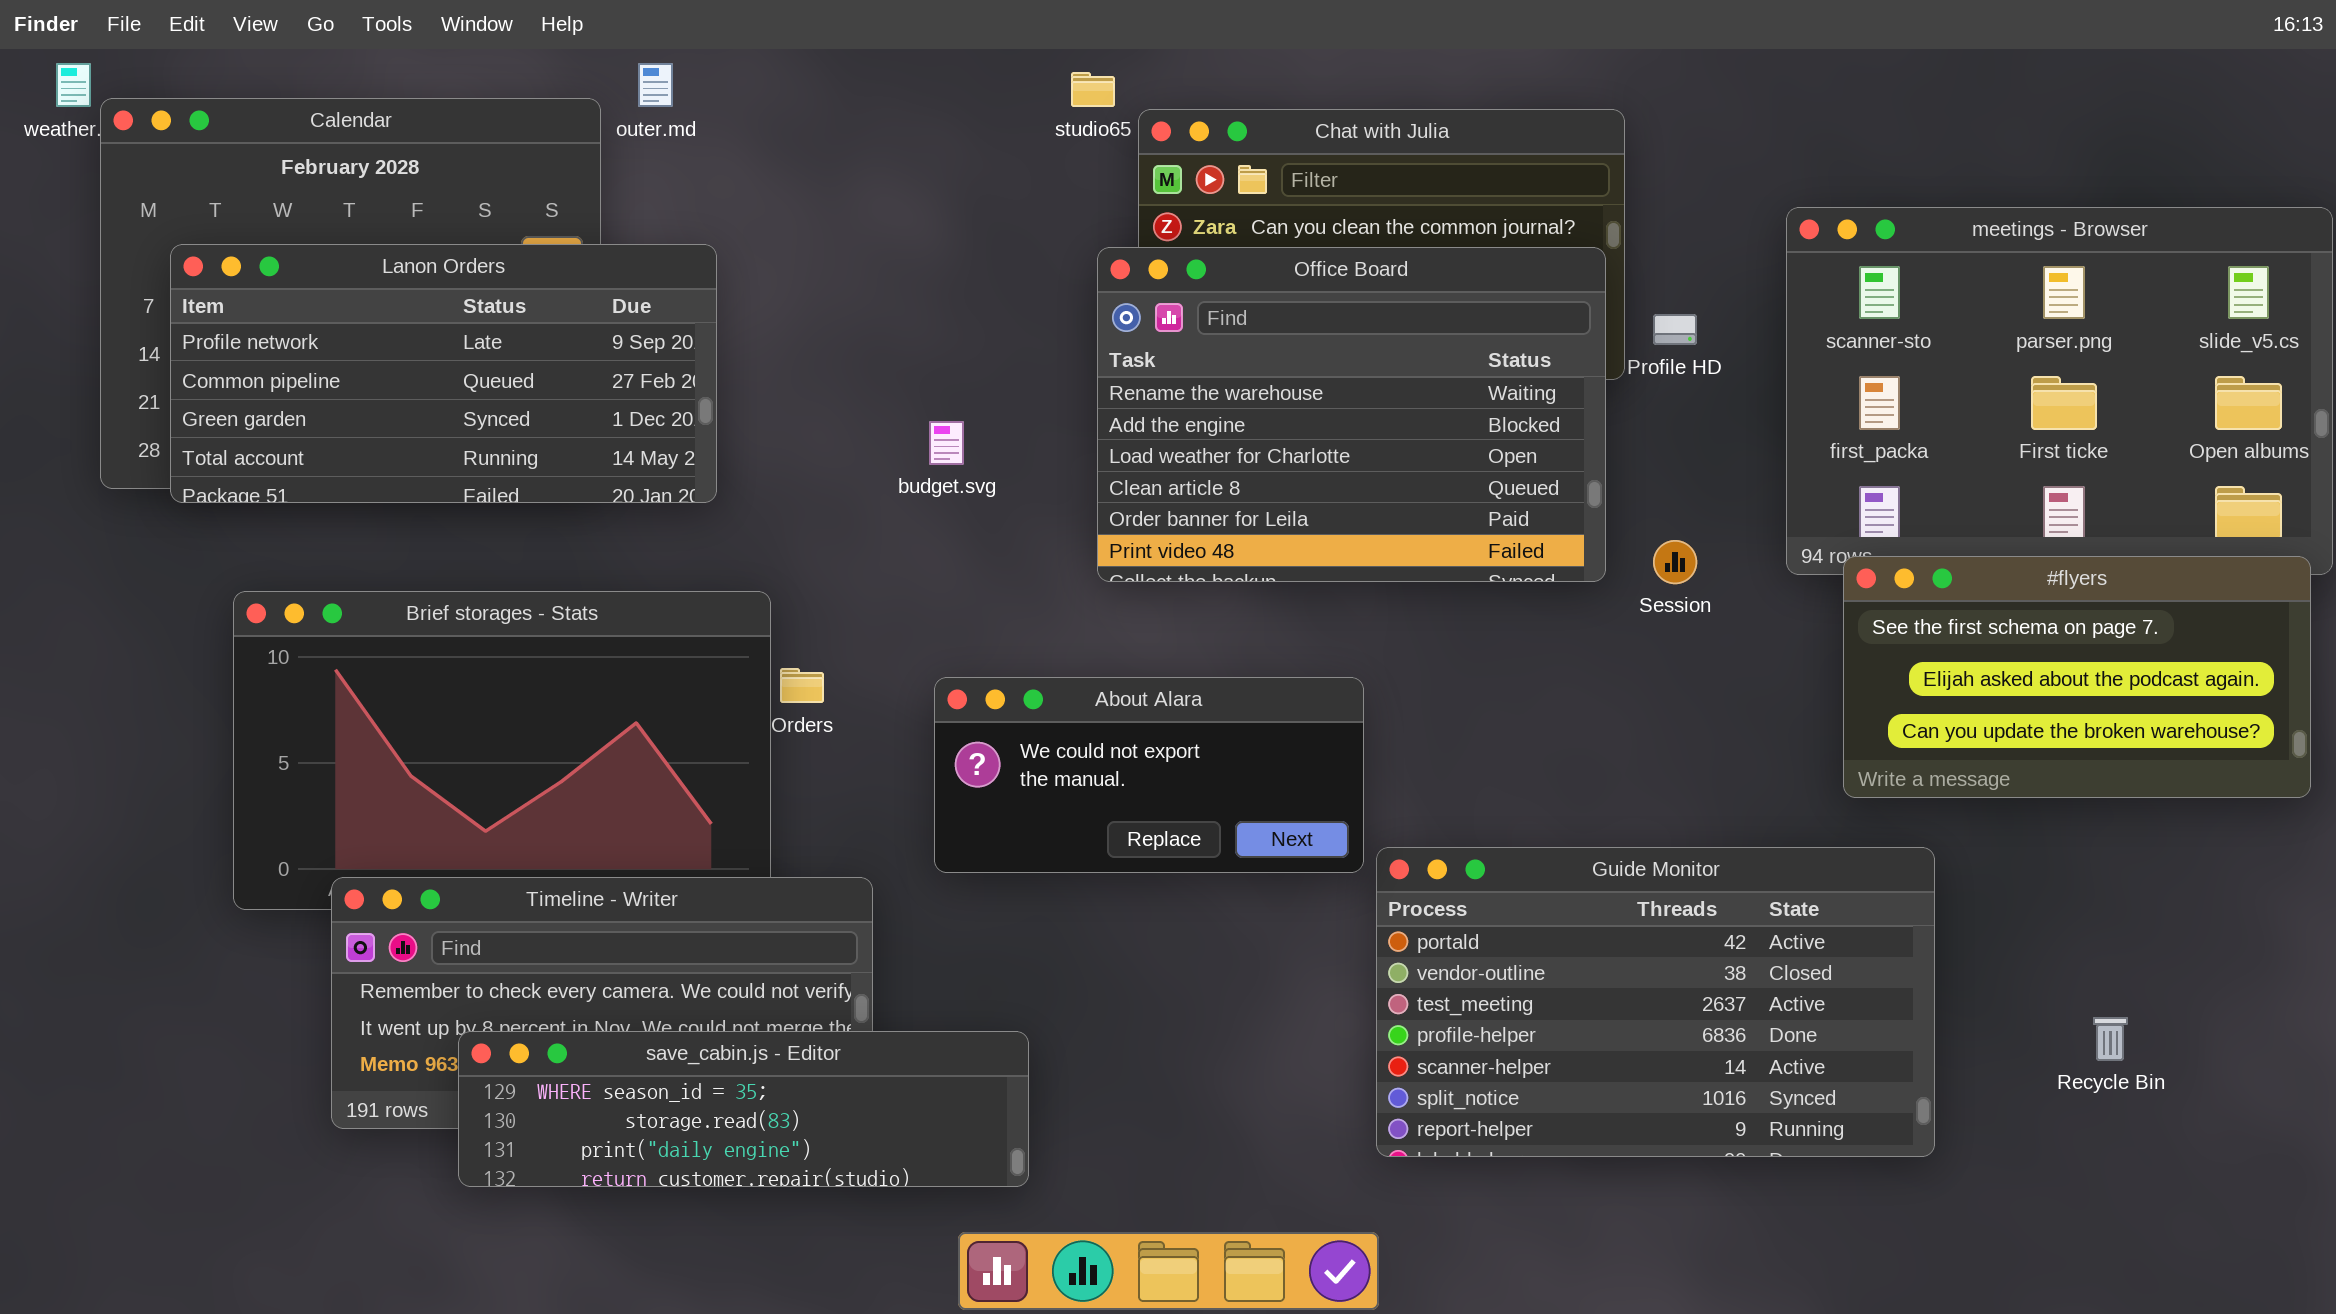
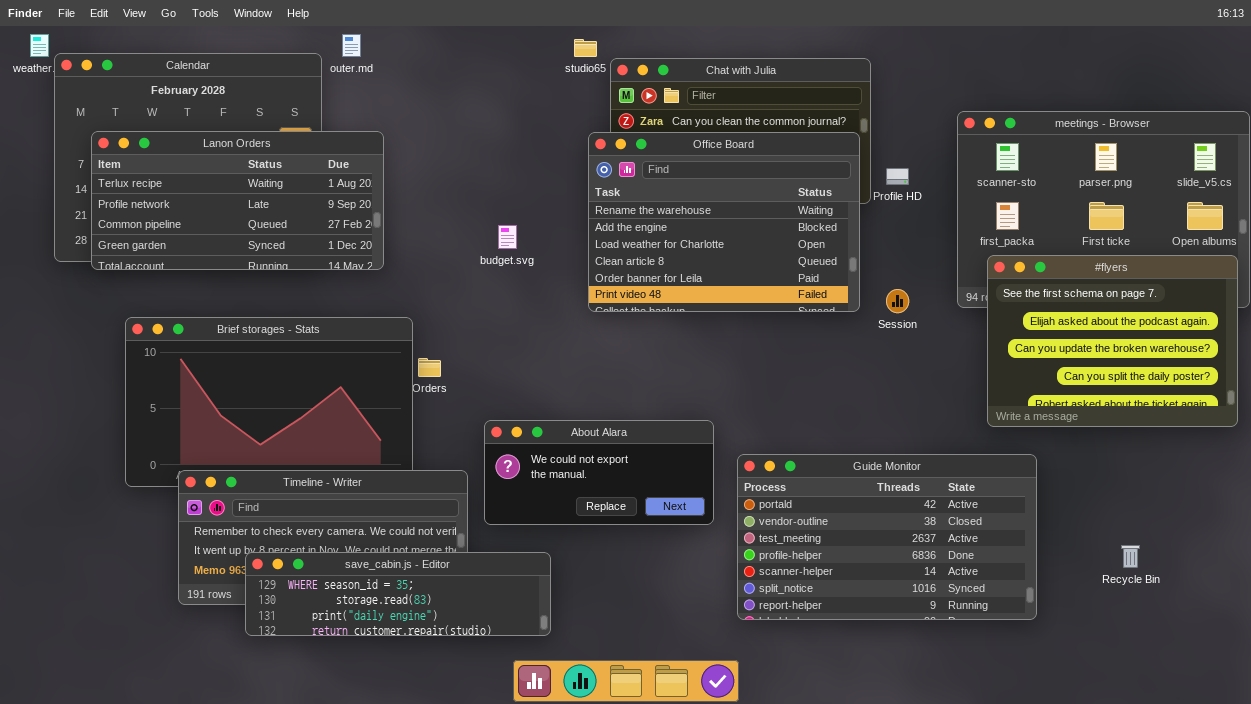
Lanon Orders: [170,244,717,503] -> [91,131,384,270], scrolled up 1 row
#flyers: [1843,556,2311,798] -> [987,255,1238,427], resized
About Alara: [934,677,1364,873] -> [484,420,714,525], moved

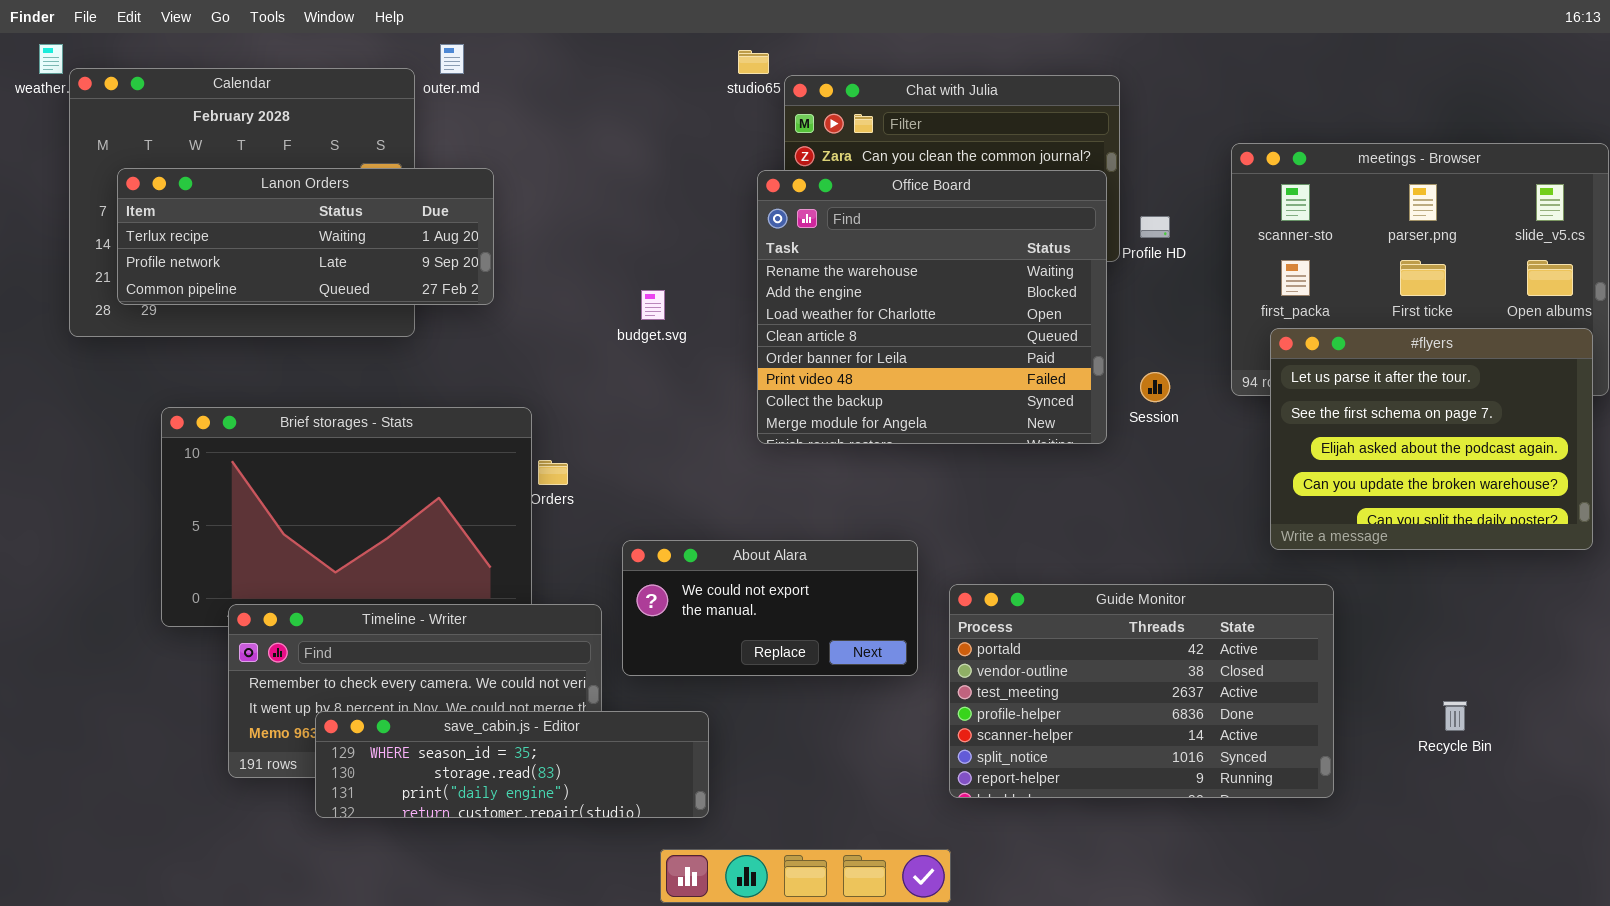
Lanon Orders: [91,131,384,270] -> [117,168,494,305], resized
Office Board: [588,132,860,312] -> [757,170,1107,444], resized
#flyers: [987,255,1238,427] -> [1270,328,1593,550], scrolled up 1 row

